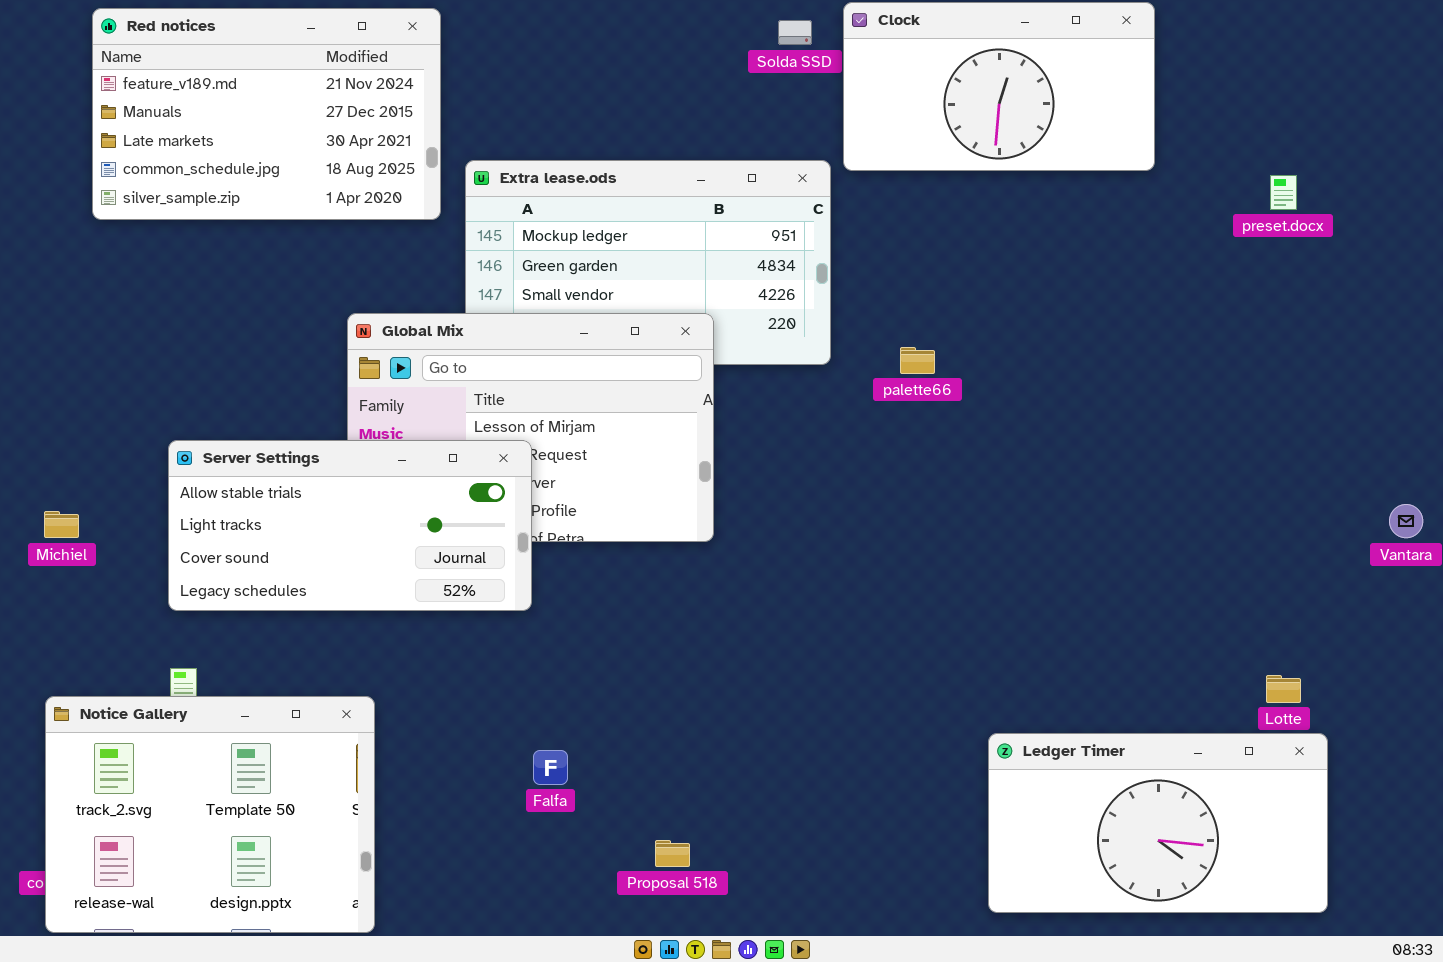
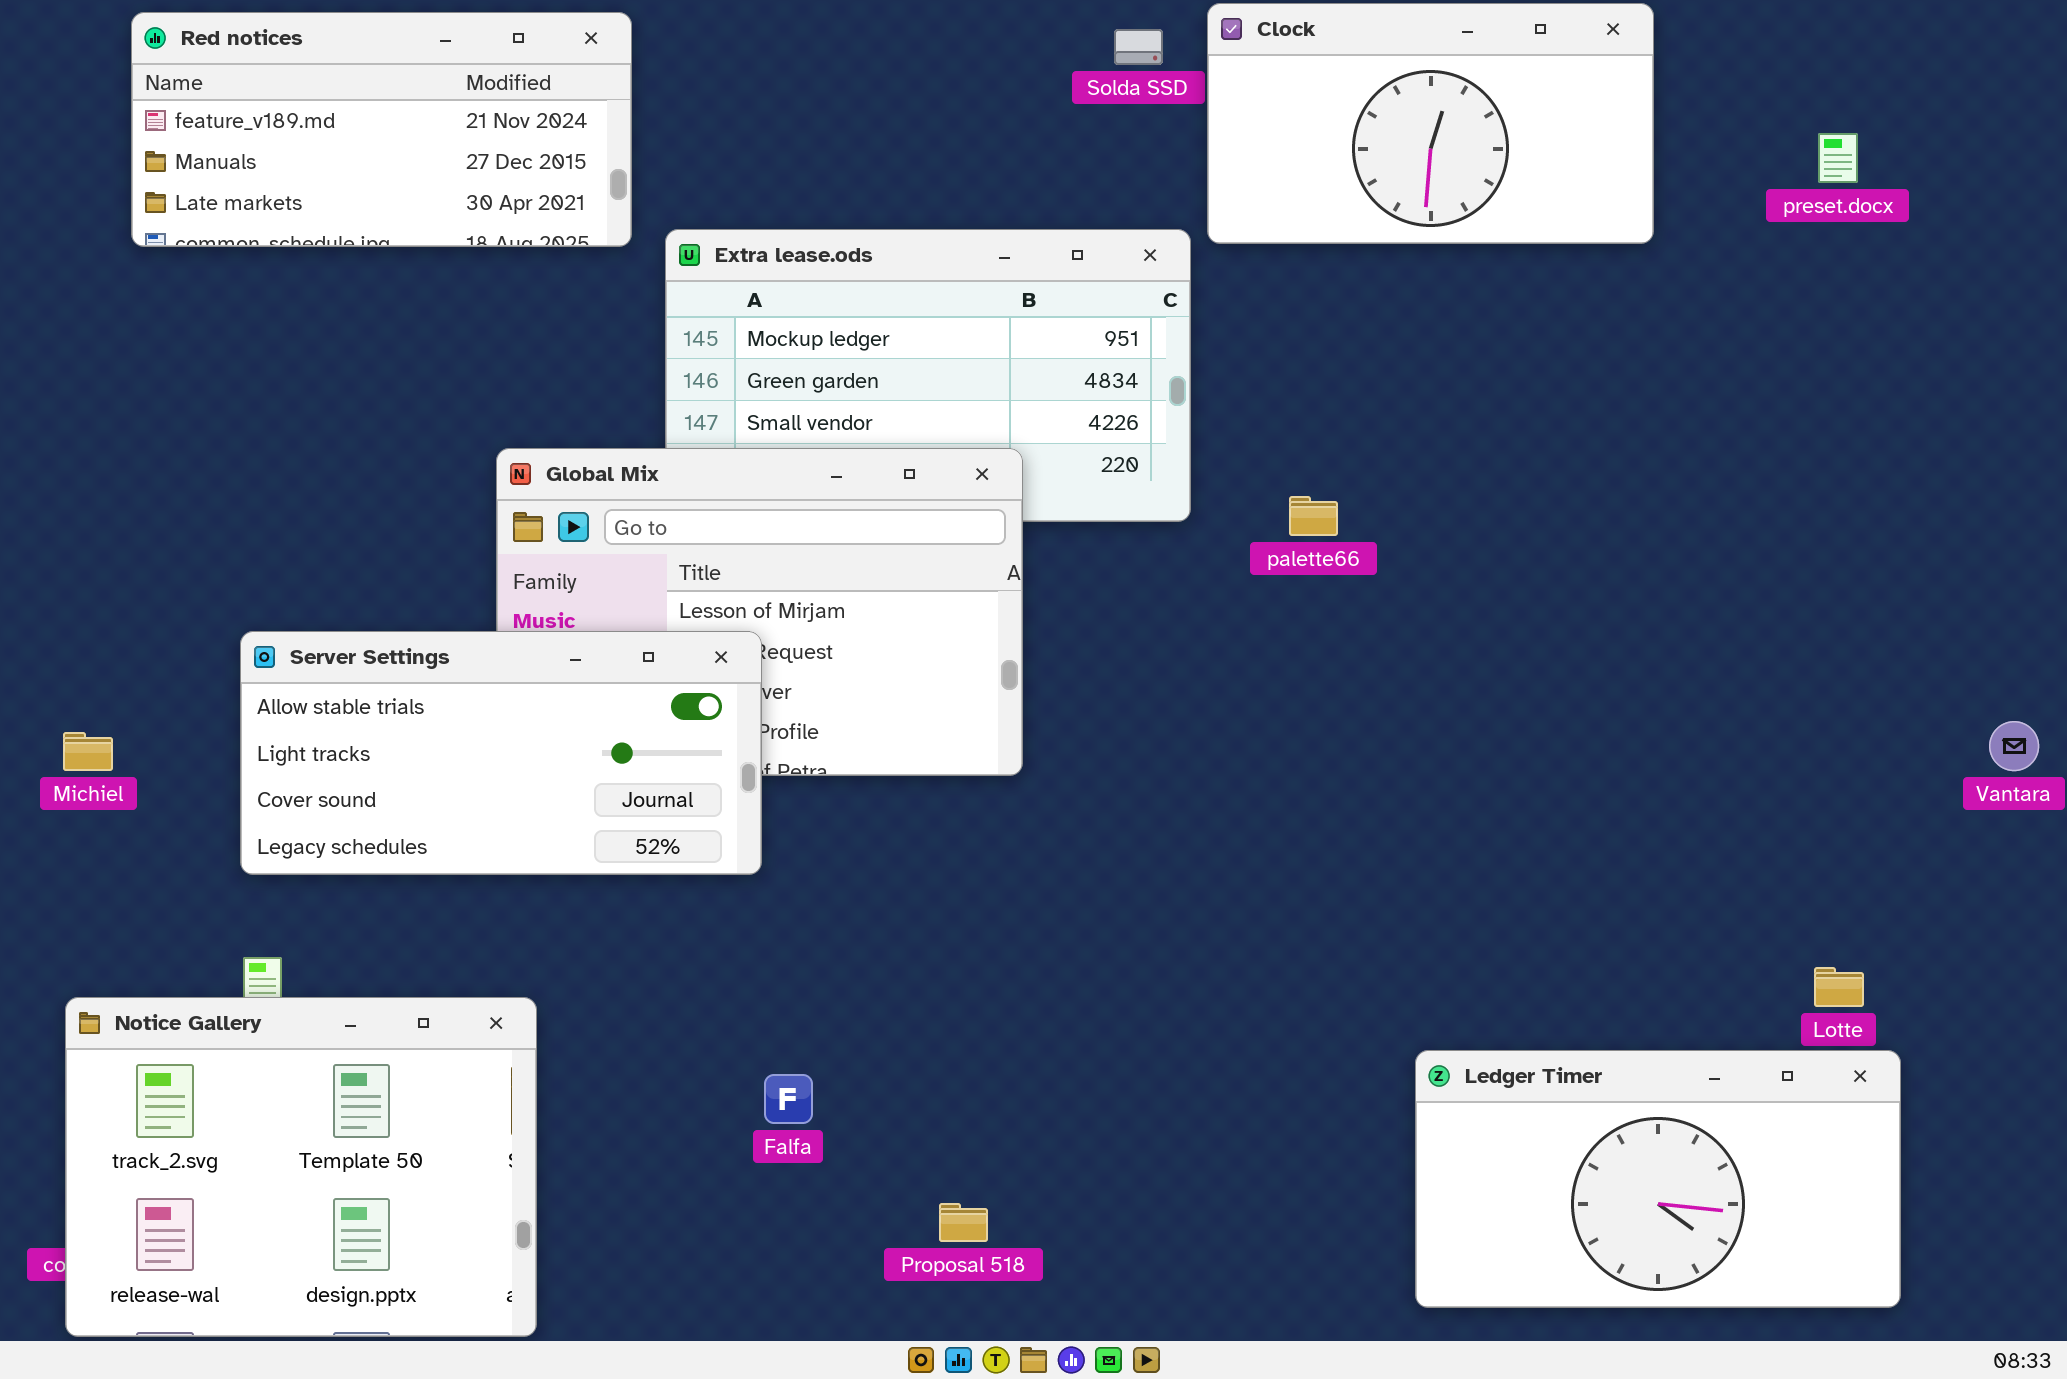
Red notices: [92,8,441,220] -> [131,12,632,247], resized
preset.docx: [1270,175,1297,210] -> [1818,133,1858,183], moved

